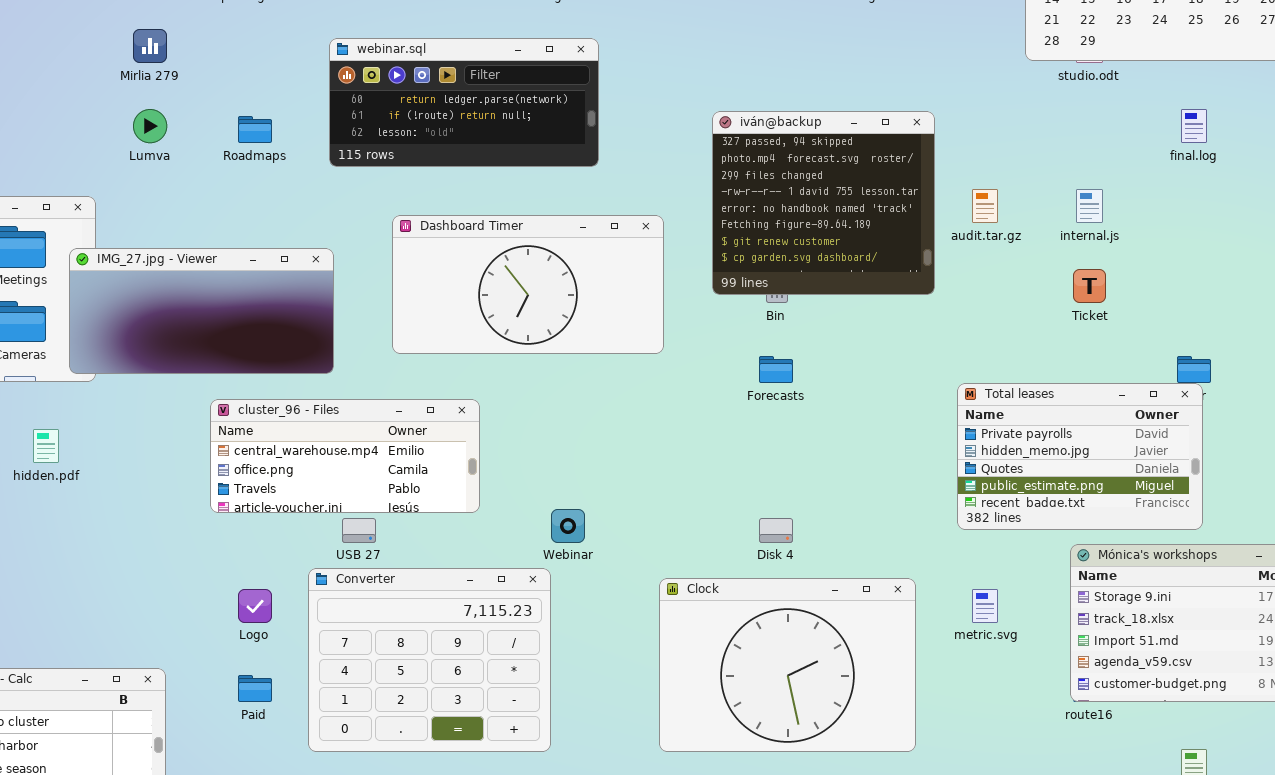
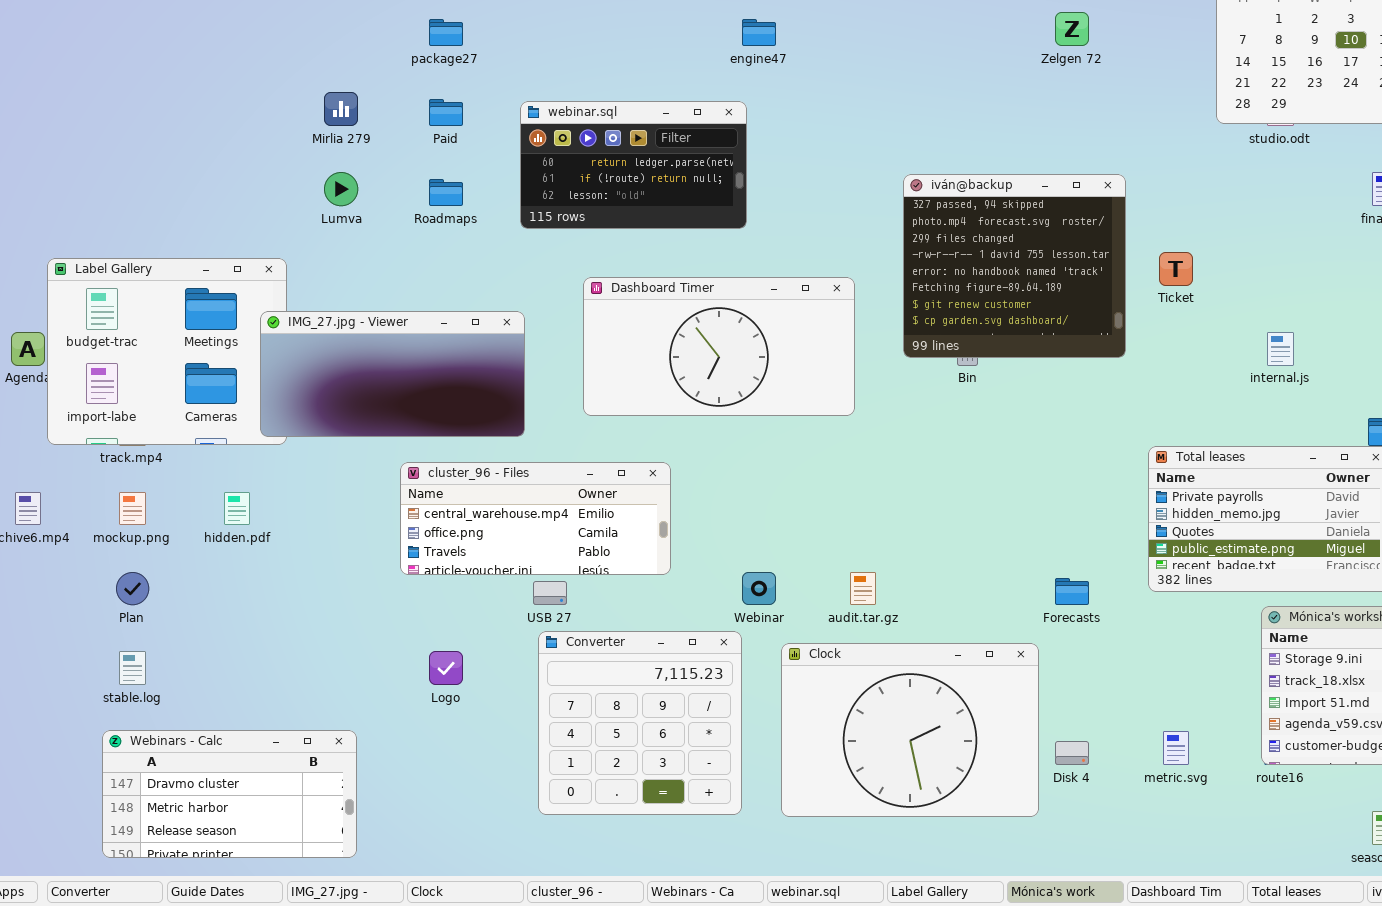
webinar.sql: [329,38,599,167] -> [520,101,747,229], resized
audit.tar.gz: [972,189,998,223] -> [850,572,876,605], moved
internal.js: [1076,189,1103,223] -> [1267,332,1294,366], moved
Ticket: [1073,269,1106,303] -> [1159,252,1193,286], moved
Forecasts: [759,356,793,383] -> [1055,578,1089,605], moved
Disk 4: [759,518,793,543] -> [1055,741,1089,765], moved
Converter: [308,568,551,752] -> [538,631,742,815], resized
Clock: [659,578,916,752] -> [781,643,1039,817], moved
metric.svg: [972,589,998,623] -> [1163,731,1189,765], moved
Paid: [238,675,272,702] -> [429,99,463,126], moved

